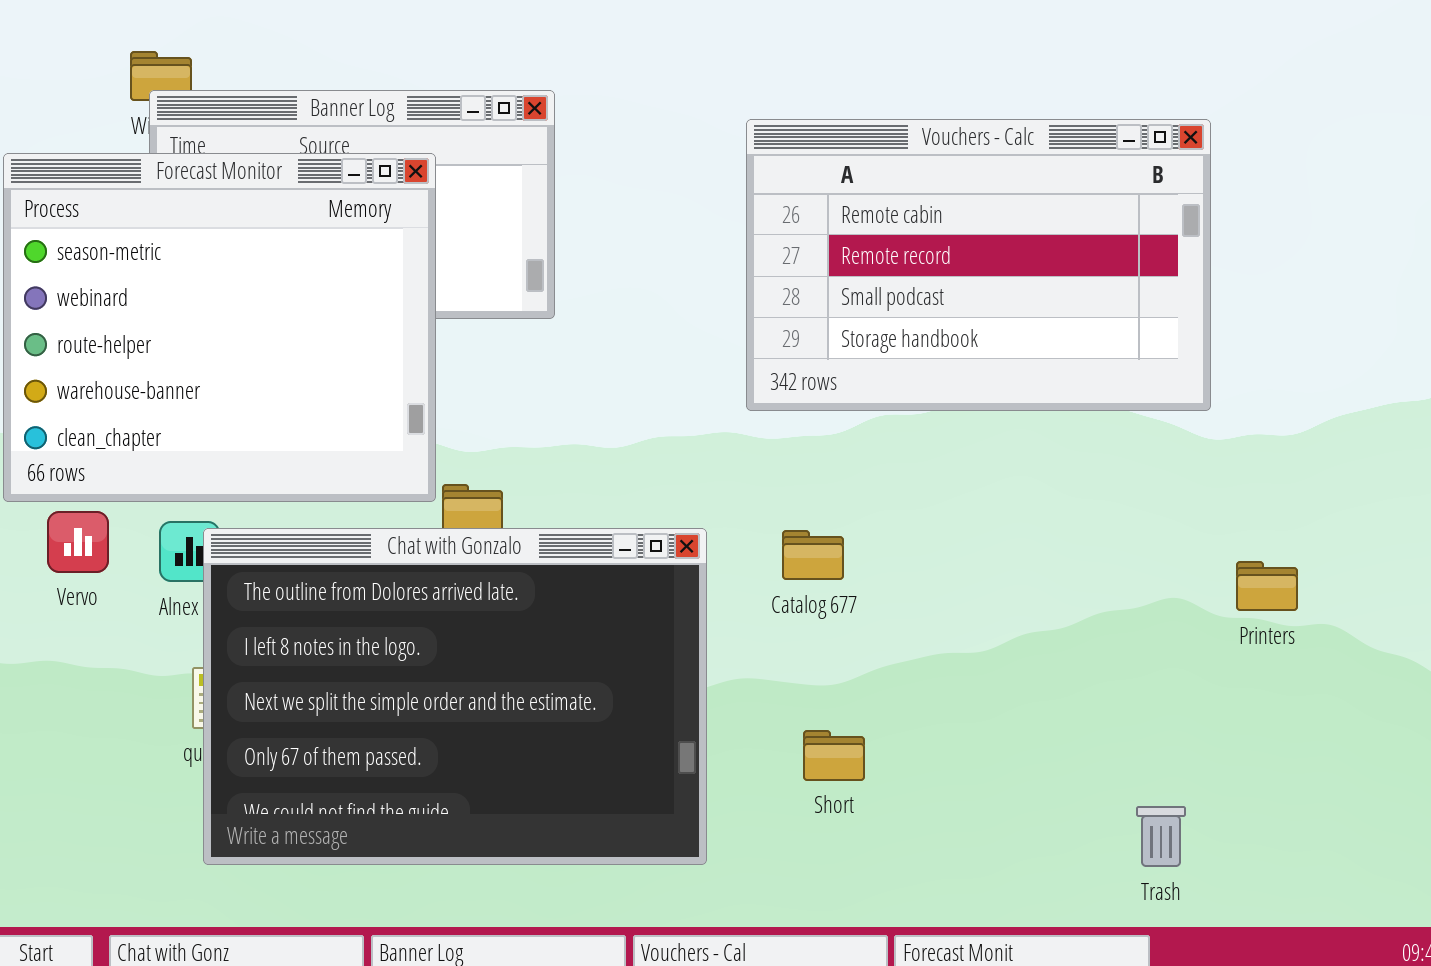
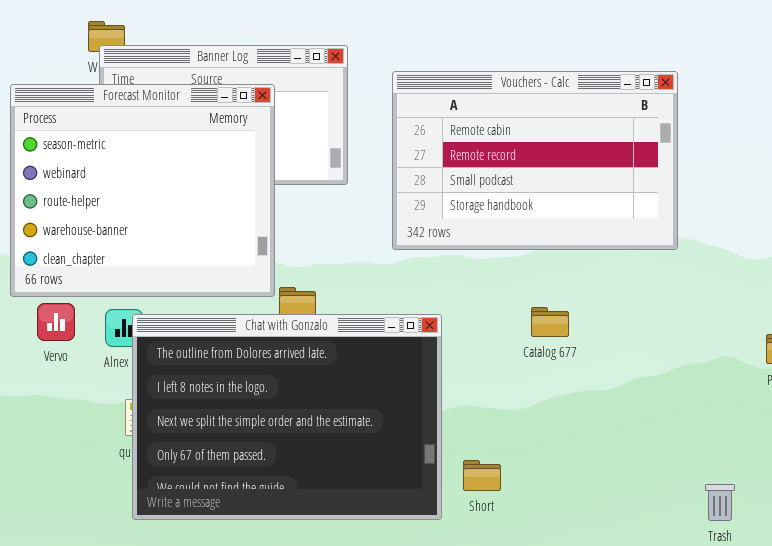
Vouchers - Calc: [746,119,1211,411] -> [392,71,678,250], moved
Catalog 677: [782,530,844,580] -> [531,307,569,337], moved
Short: [803,730,865,781] -> [463,460,501,491], moved

